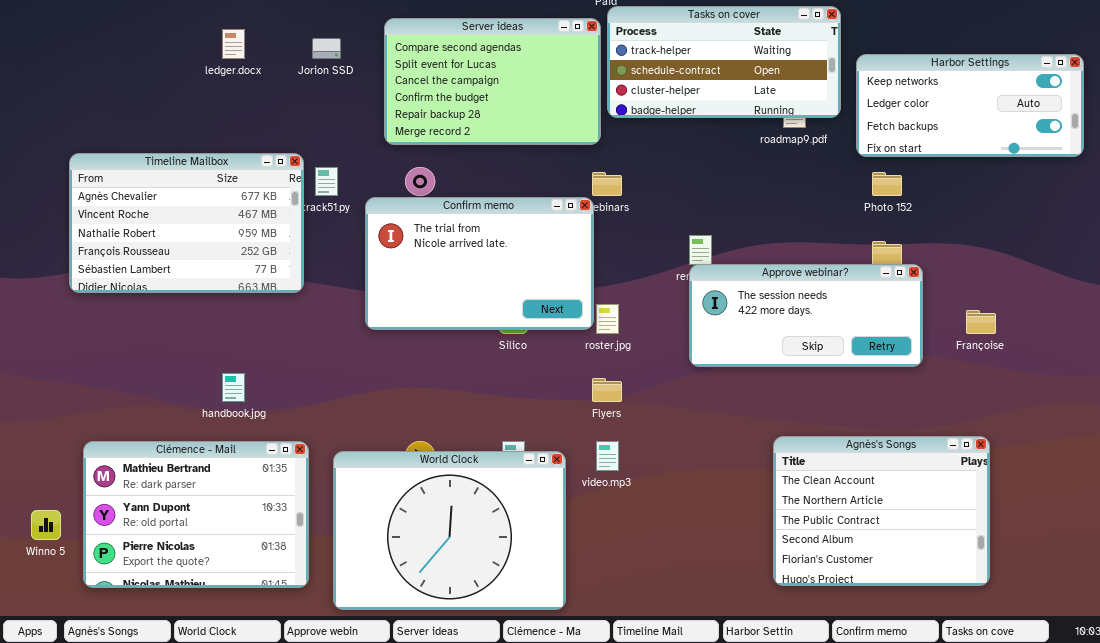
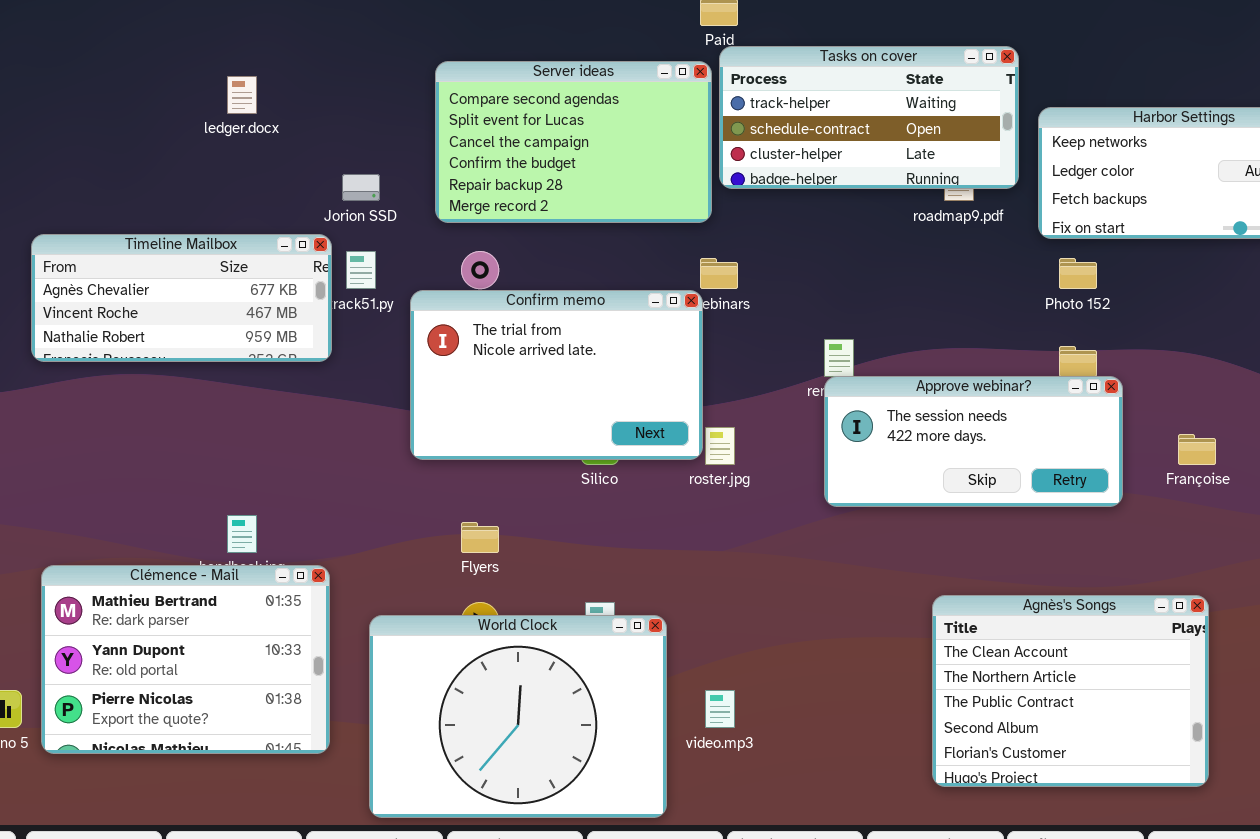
Jorion SSD: [312,38,341,59] -> [342,174,380,201], moved
Timeline Mailbox: [69,153,304,293] -> [31,234,332,362], resized
Flyers: [592,378,622,402] -> [461,522,499,553], moved
Clémence - Mail: [83,441,309,588] -> [41,565,330,754], moved
video.mp3: [596,441,619,471] -> [705,690,735,728], moved

